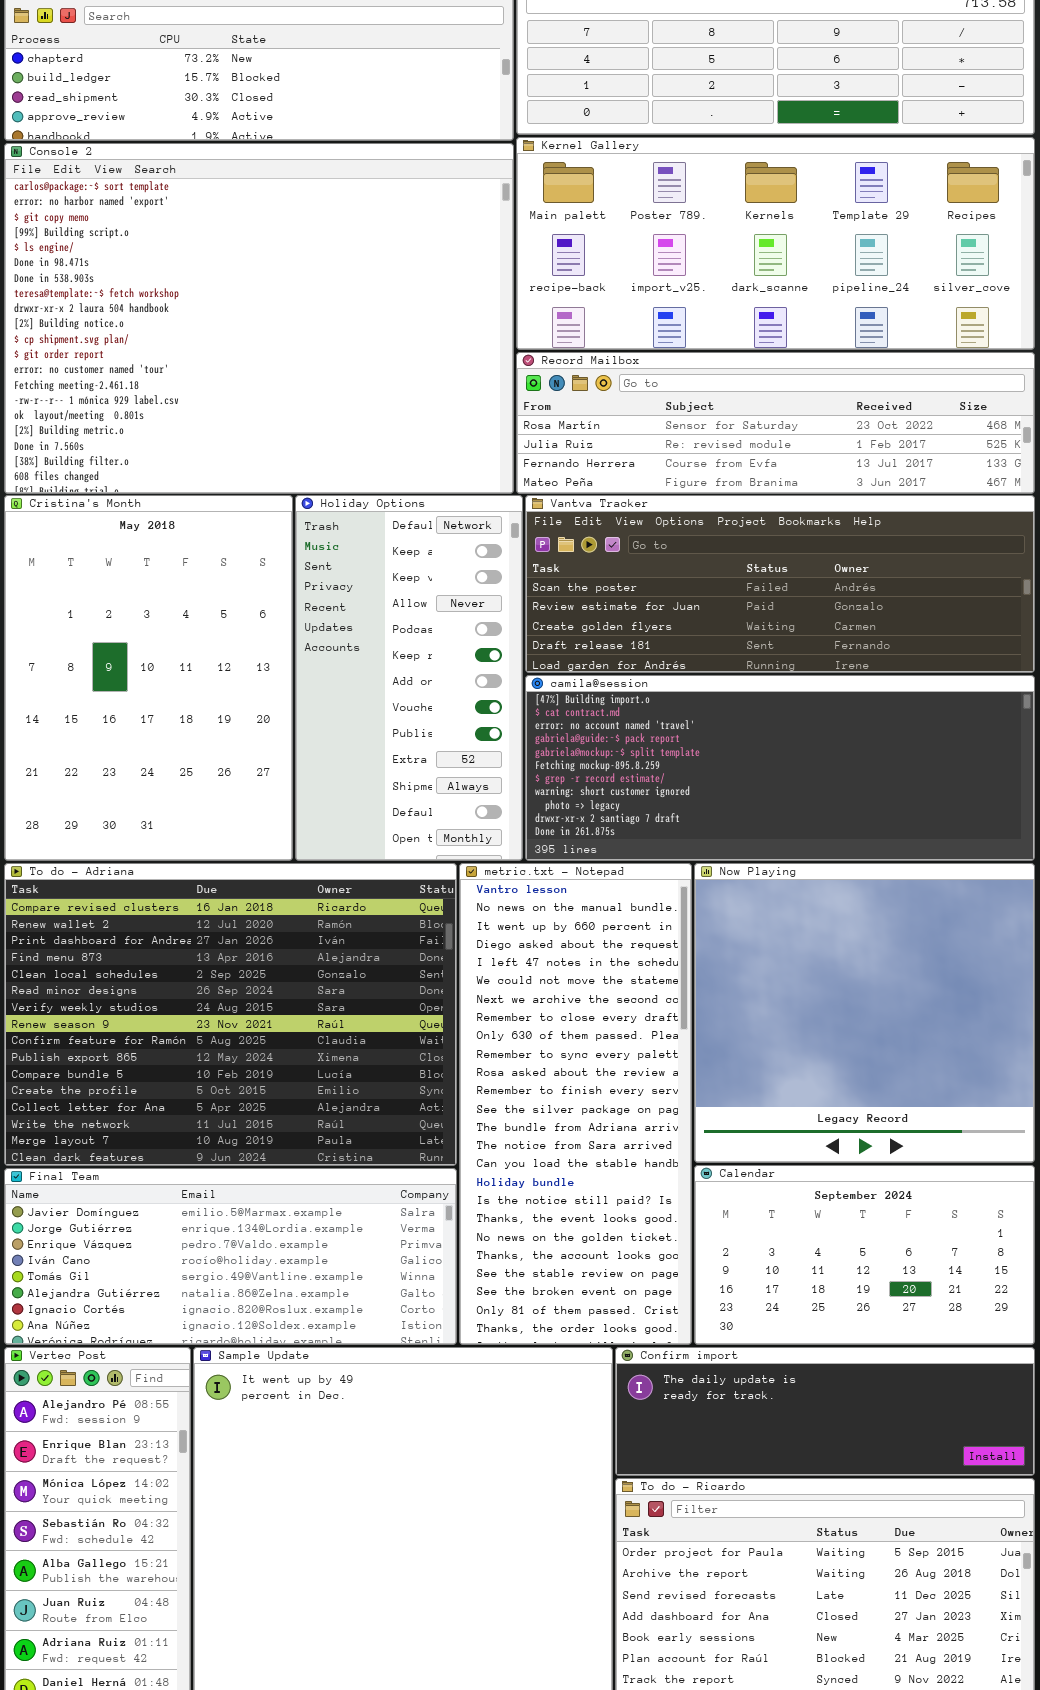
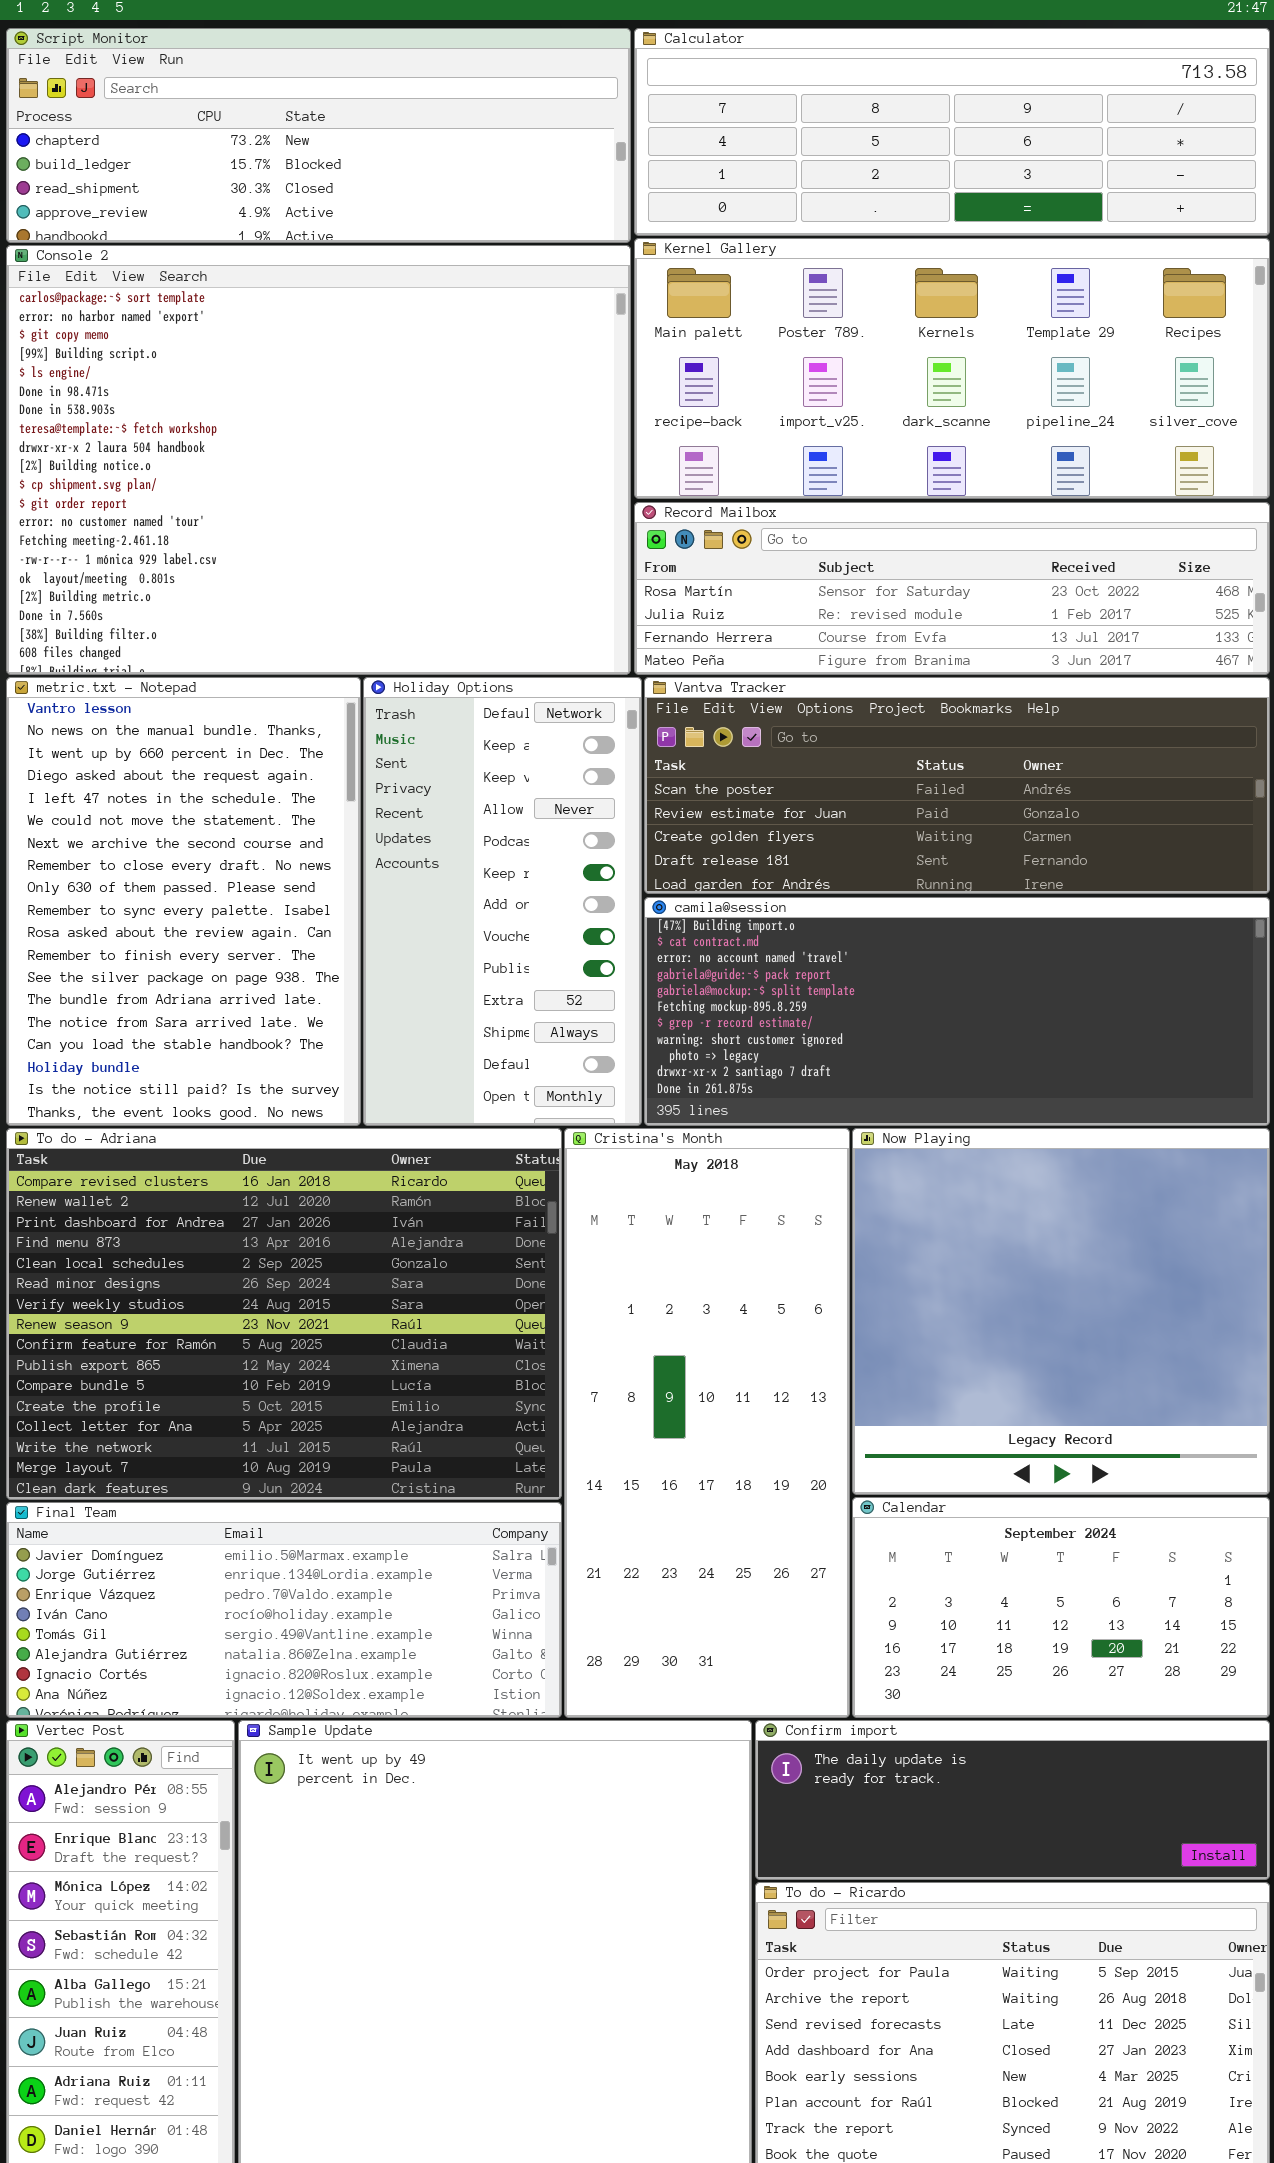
Cristina's Month: [4,495,293,861] -> [564,1128,850,1718], moved, resized
metric.txt - Notepad: [459,863,692,1345] -> [6,677,361,1126], moved, resized

